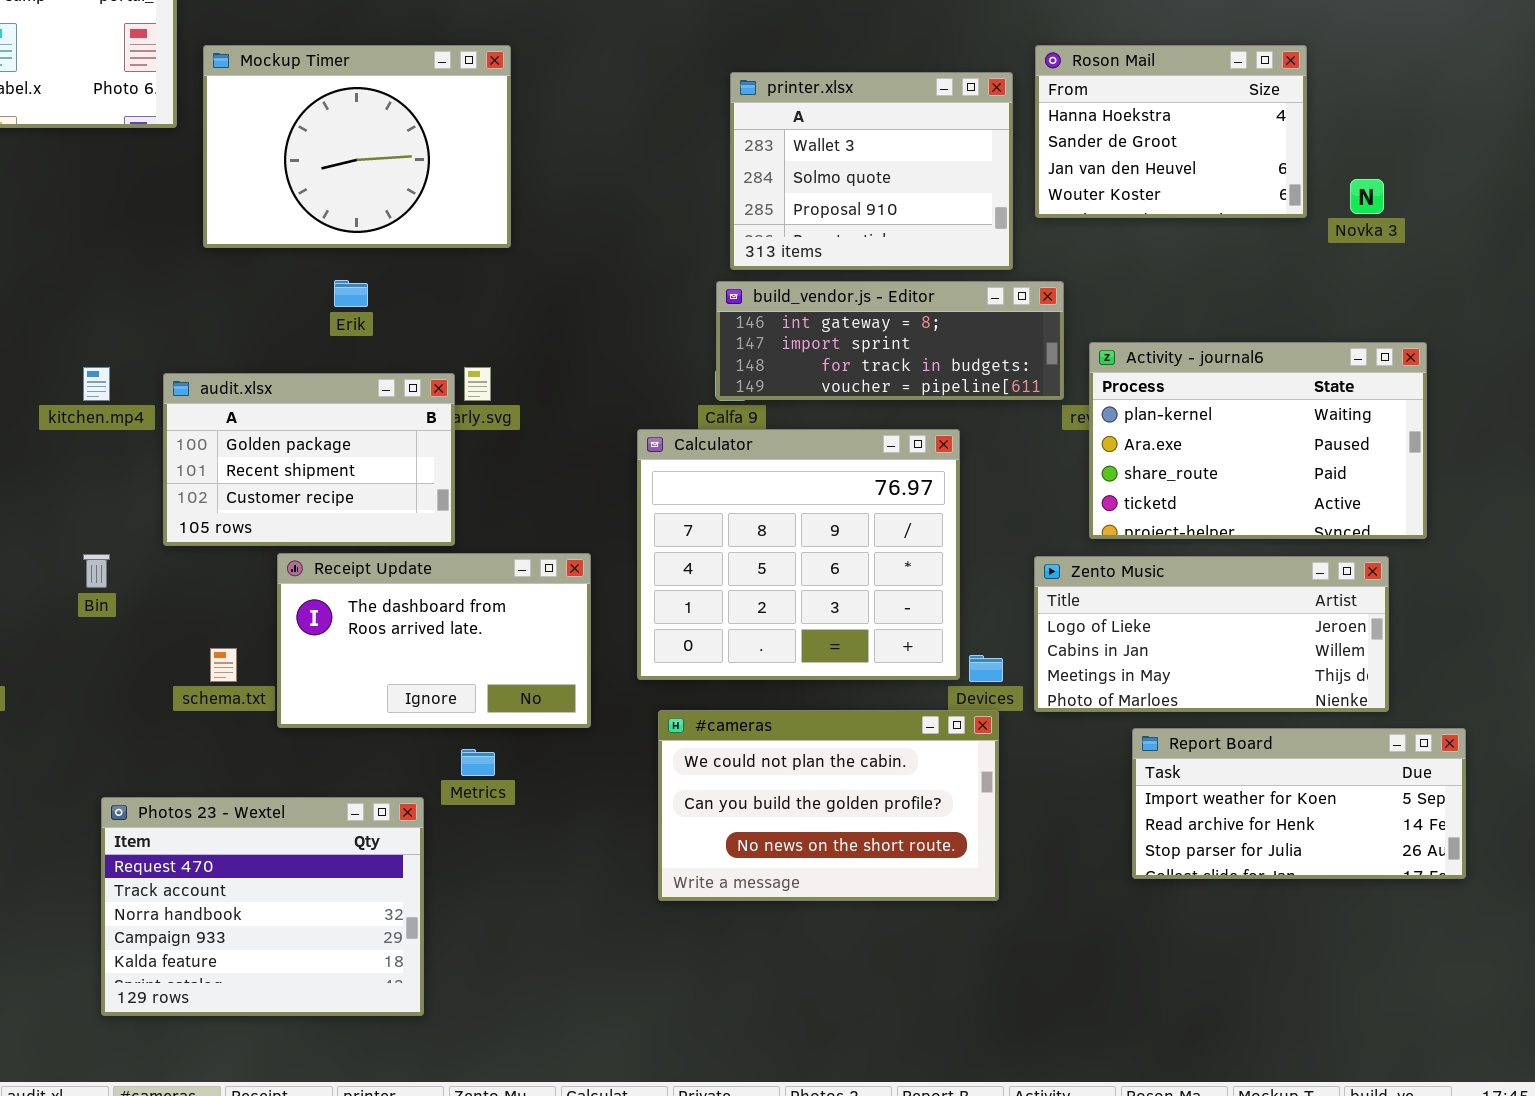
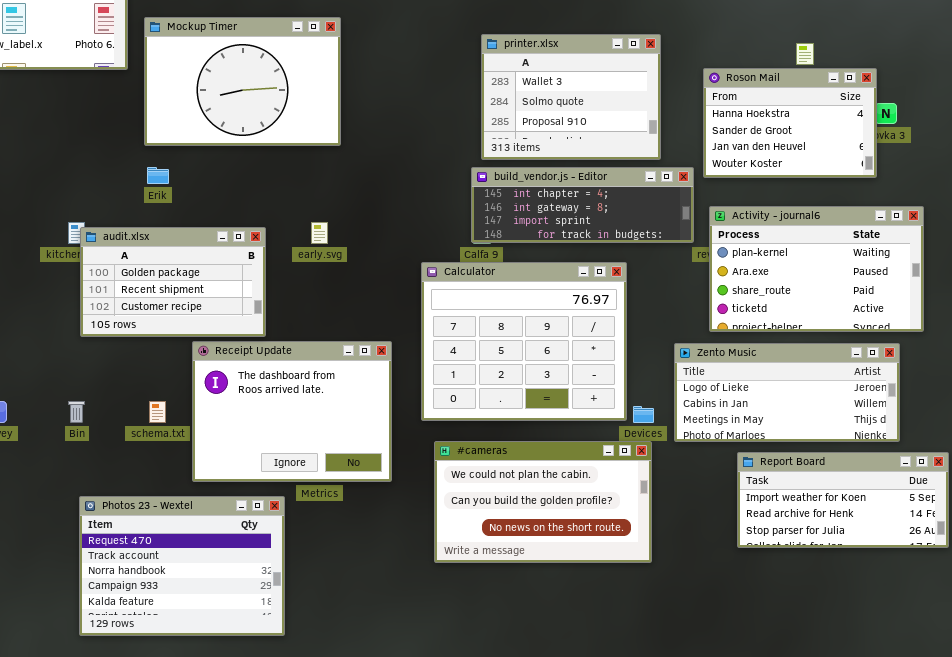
Roson Mail: [1035,45,1307,218] -> [703,68,877,178], moved
Erik: [334,280,368,307] -> [147,167,169,184], moved
build_vendor.js - Editor: [716,281,1064,400] -> [471,167,694,243], scrolled up 1 row
audit.xlsx: [163,373,455,546] -> [80,227,266,337], moved
Receipt Update: [277,553,591,728] -> [192,341,392,482], resized
Bin: [83,554,110,588] -> [68,401,85,423], moved

